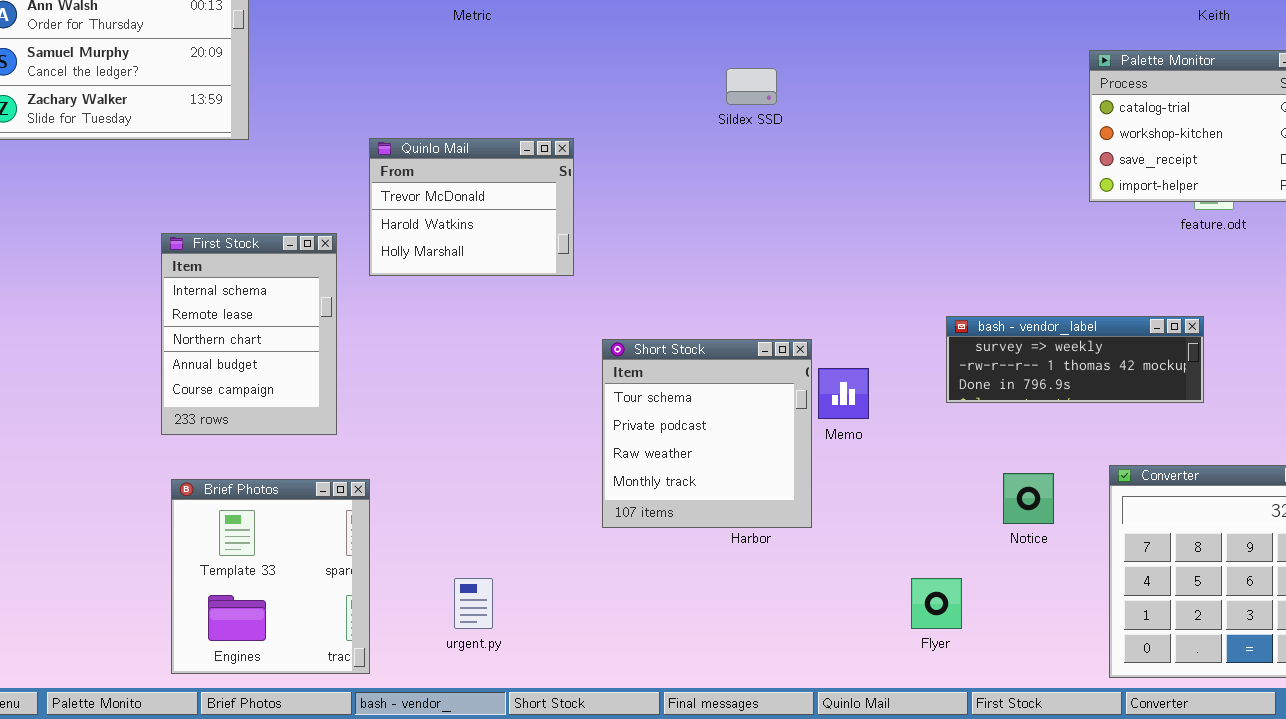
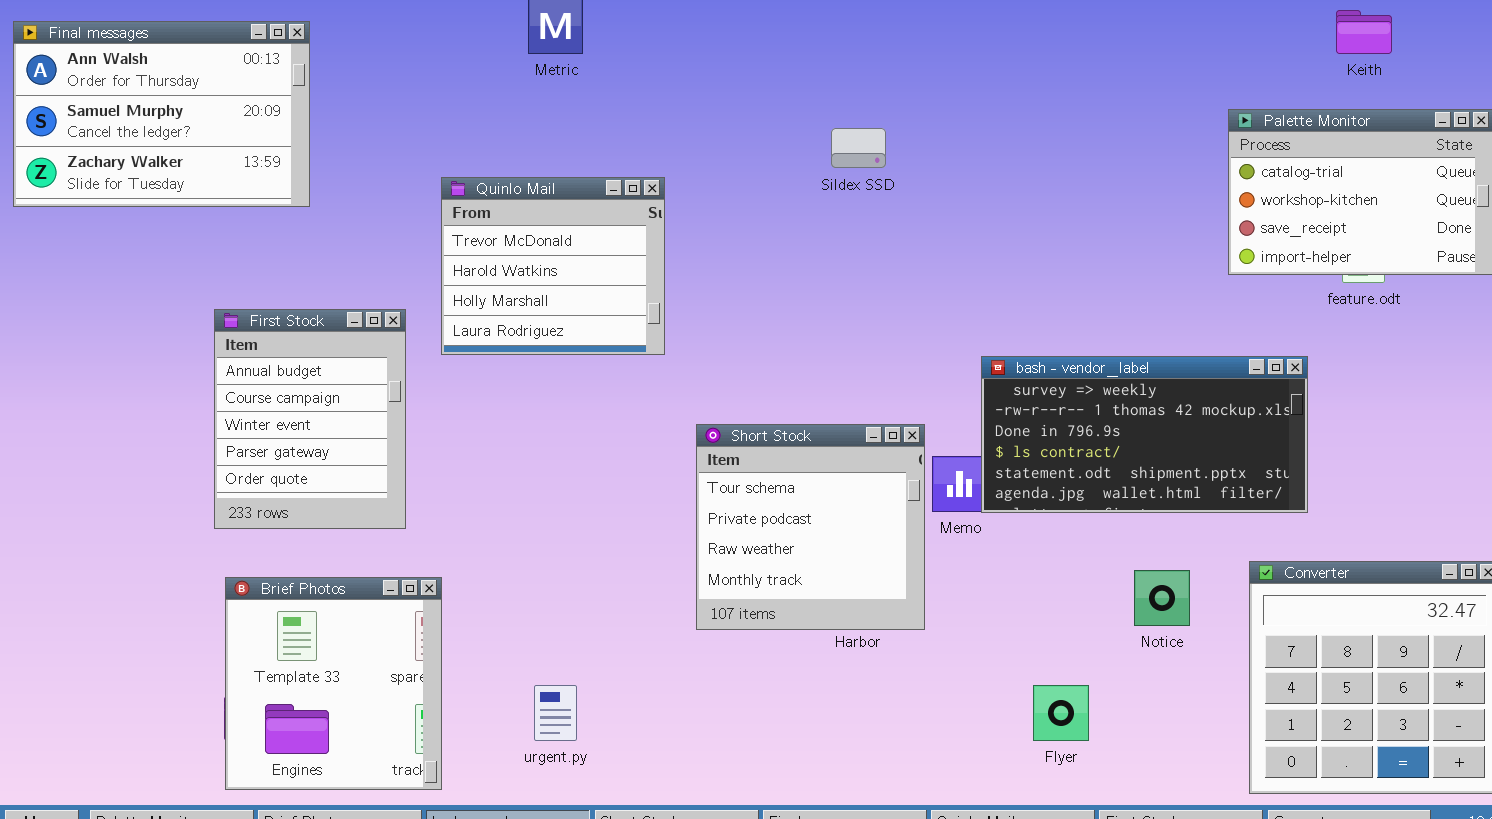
Quinlo Mail: [369,138,574,276] -> [441,177,665,355], resized
First Stock: [161,233,337,435] -> [214,309,406,529], scrolled down 3 rows
bash - vendor_label: [946,316,1204,403] -> [981,356,1308,513], moved, resized

